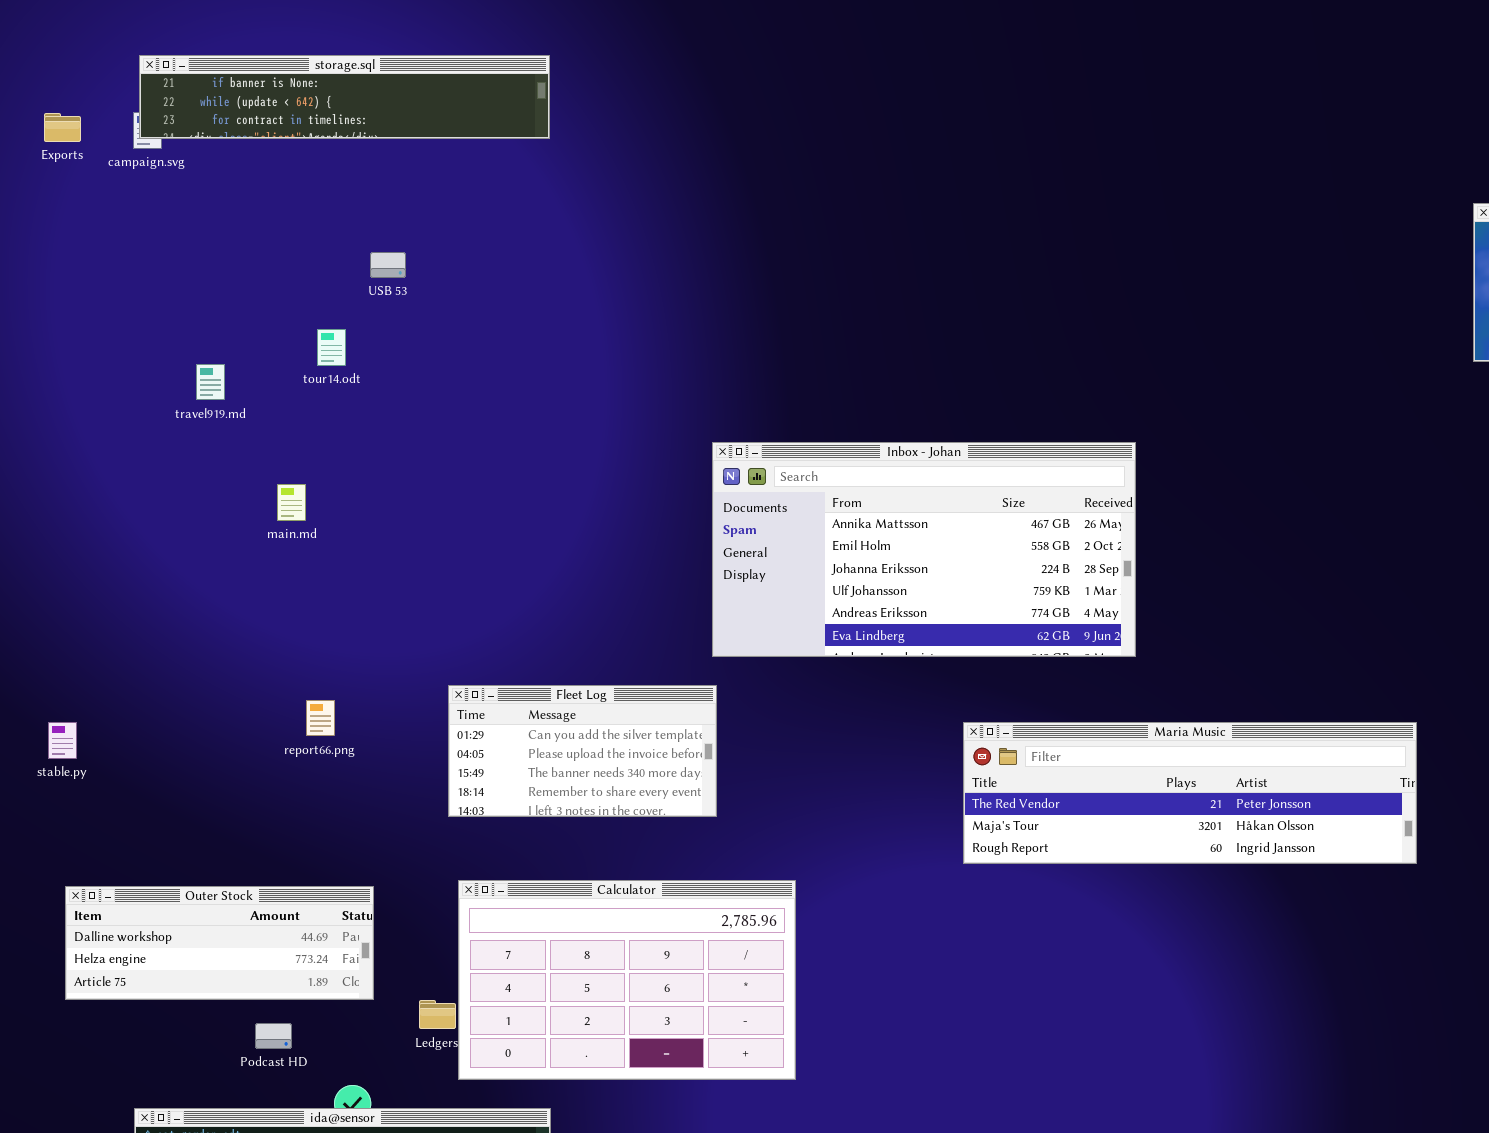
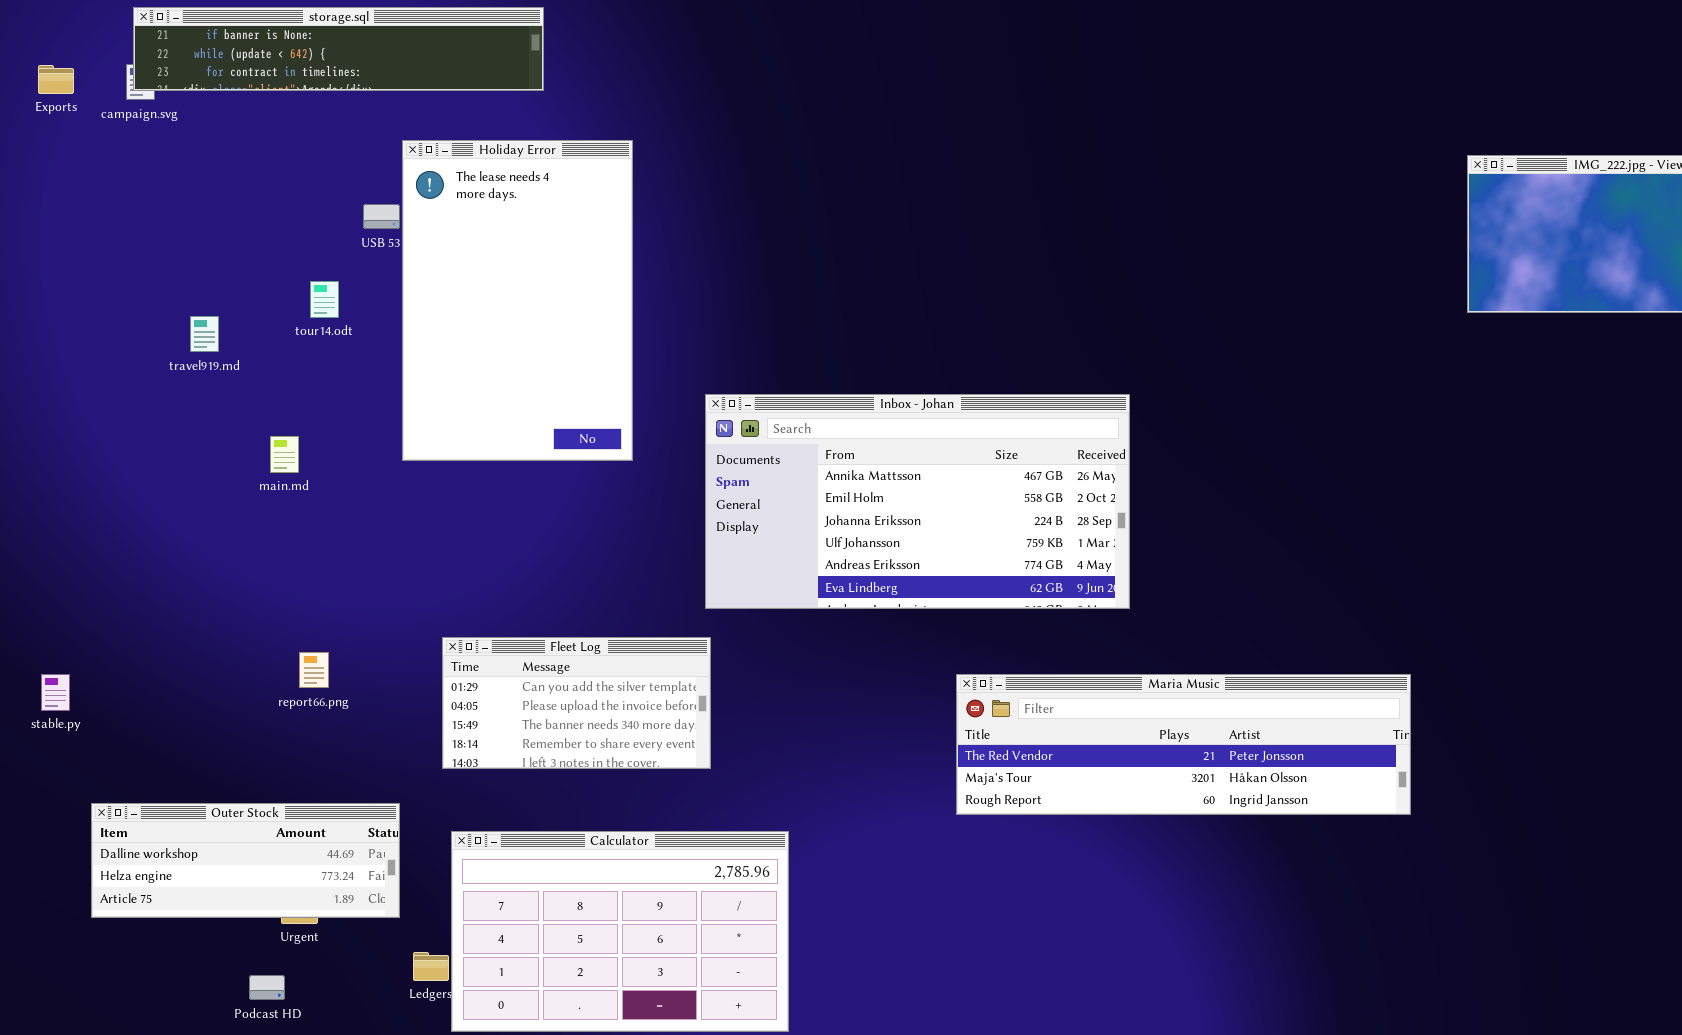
Holiday Error: none -> [402,140,633,461], opened
Outer Stock: [65,886,374,1000] -> [91,803,400,918], moved

